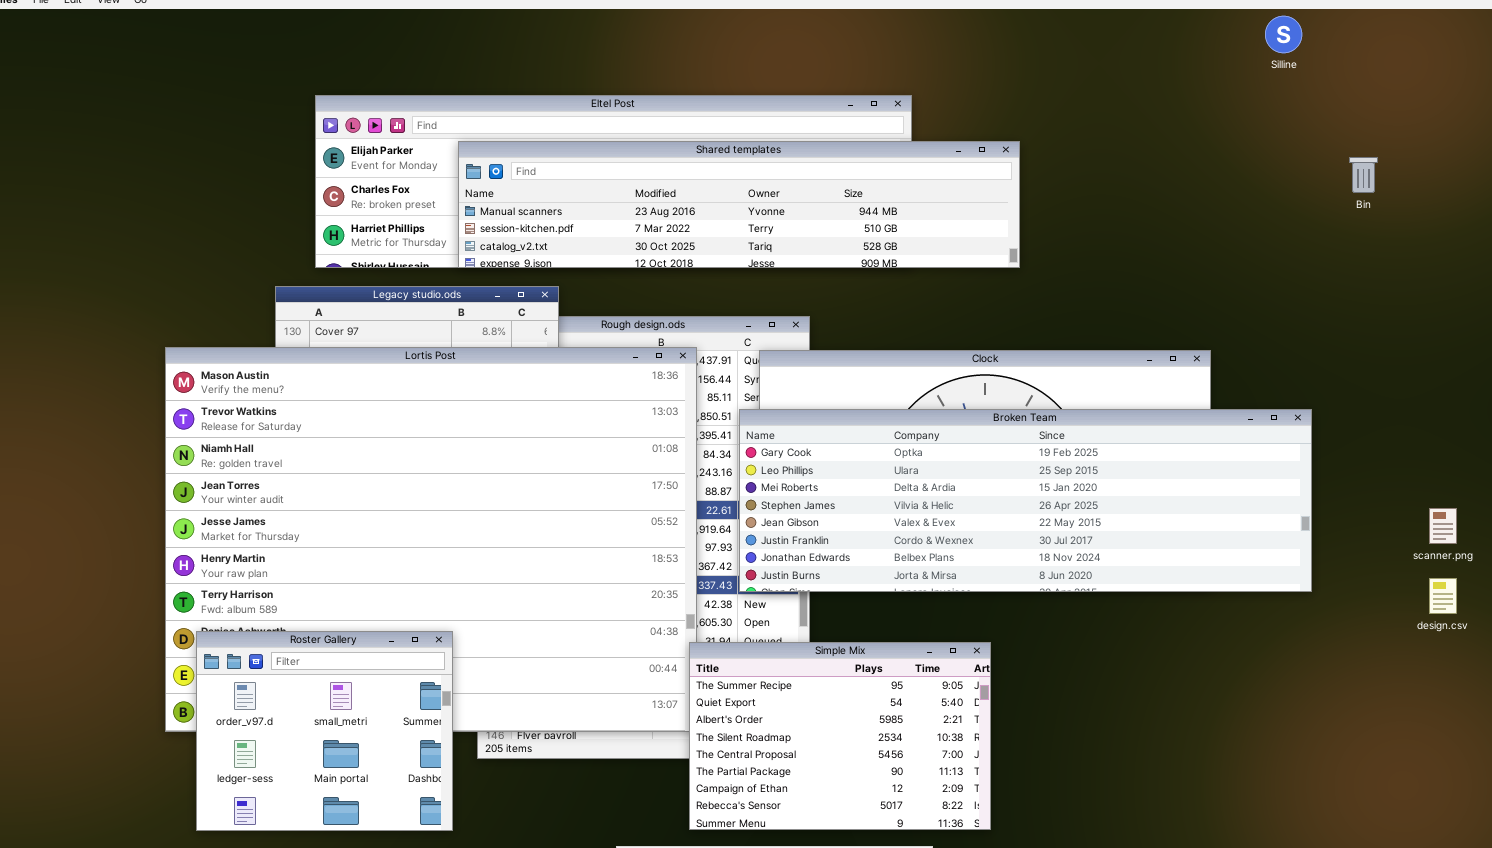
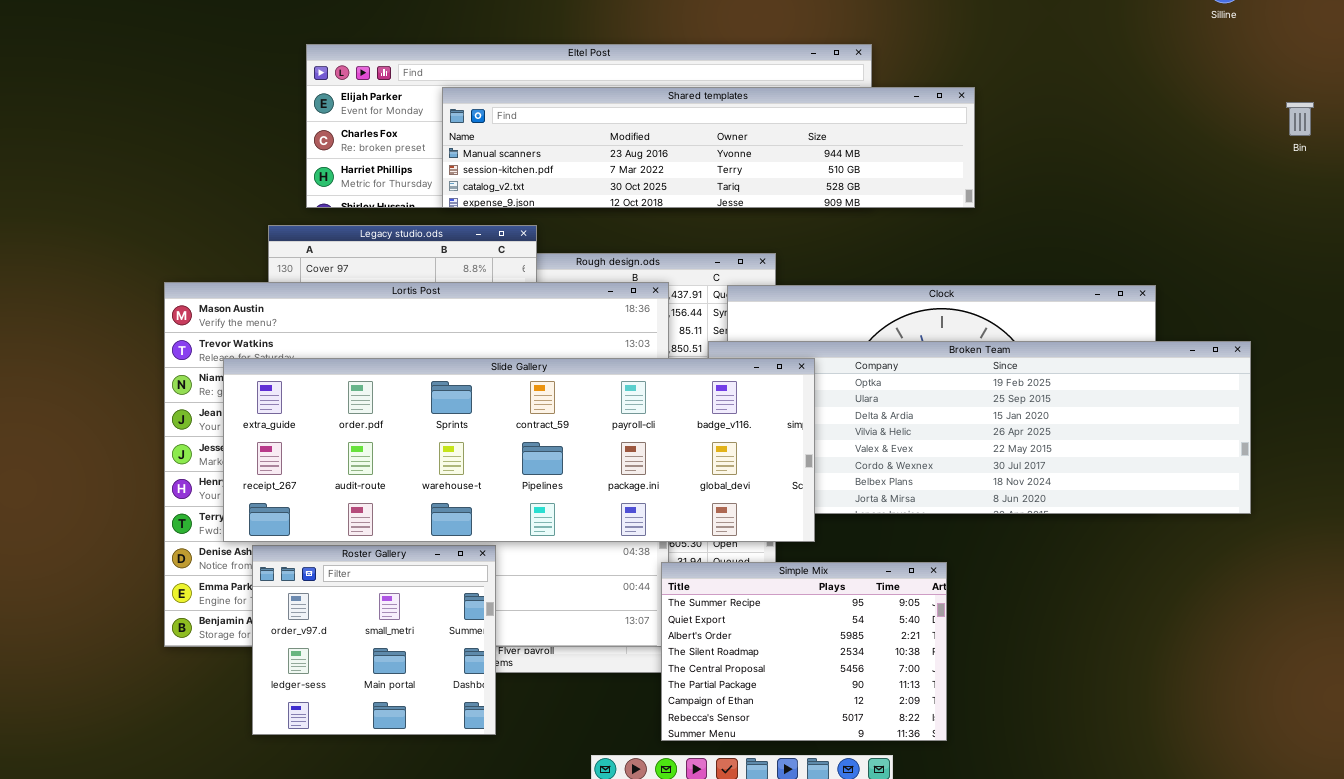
Slide Gallery: none -> [223,358,815,542], opened
Roster Gallery: [196,631,453,831] -> [252,545,496,735], moved

